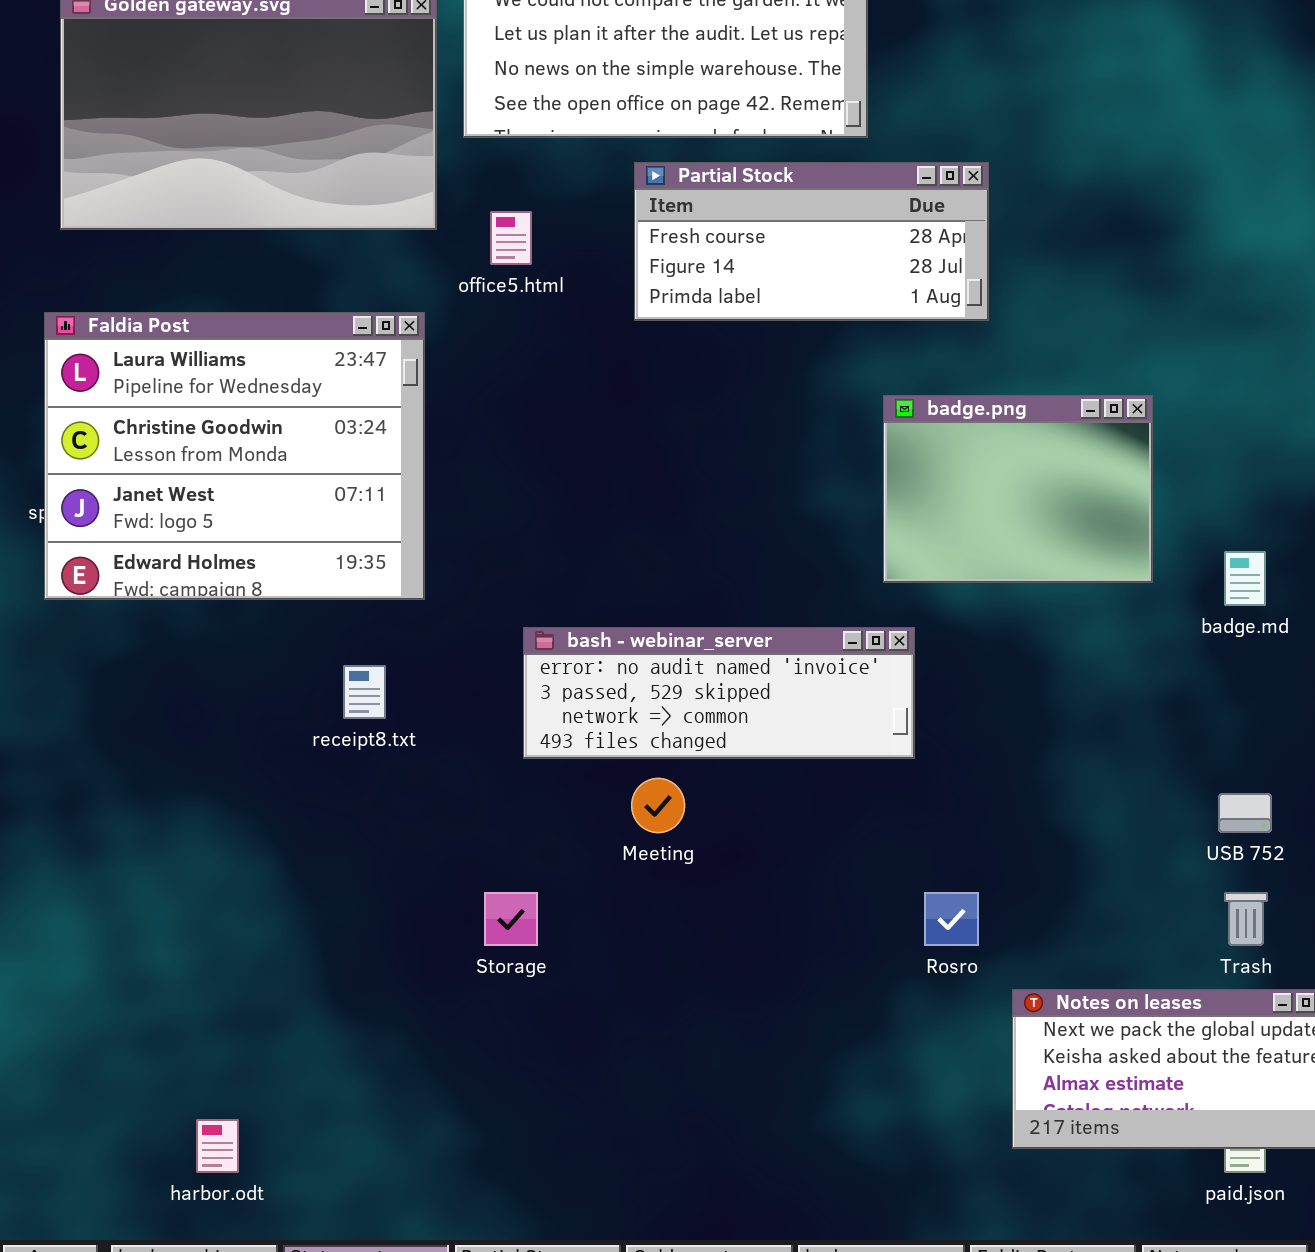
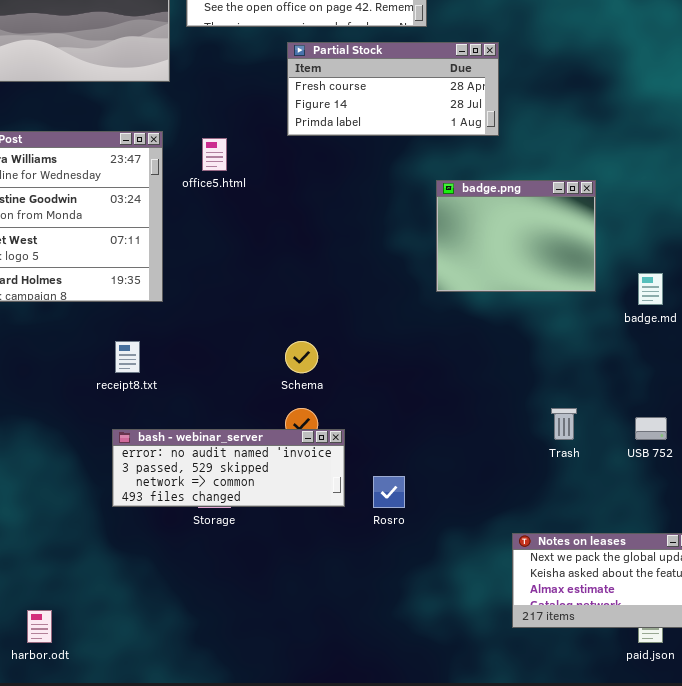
office5.html: [490,211,532,265] -> [202,138,227,171], moved
bash - webinar_server: [523,627,915,759] -> [112,429,345,507], moved
Rosro: [924,892,979,946] -> [373,476,405,508], moved
Trash: [1224,892,1268,946] -> [551,408,577,440], moved

